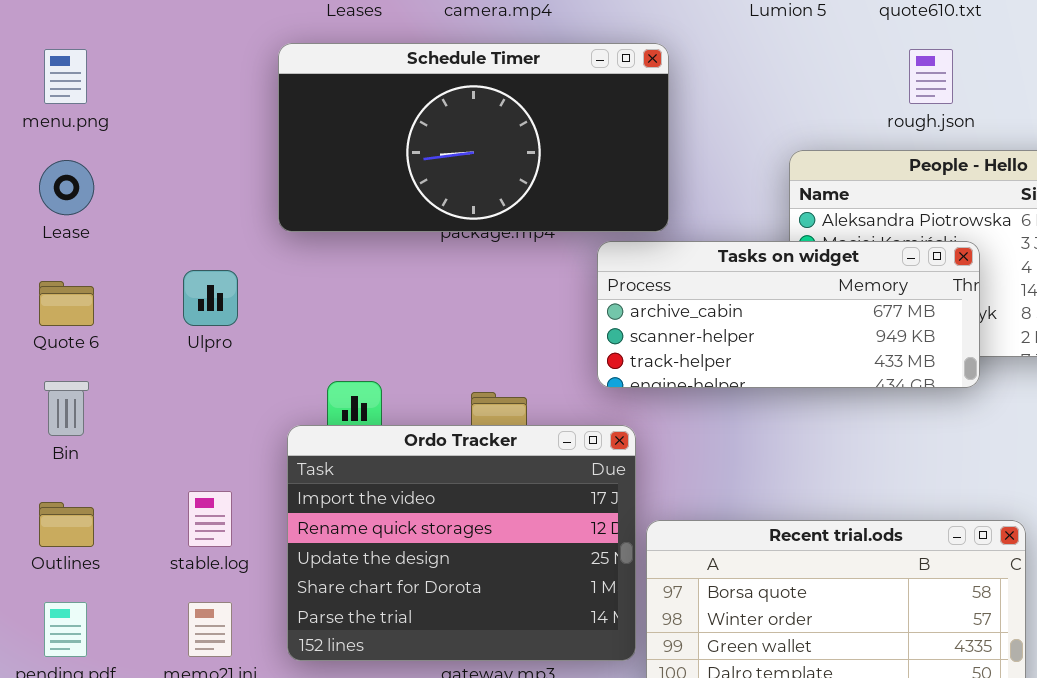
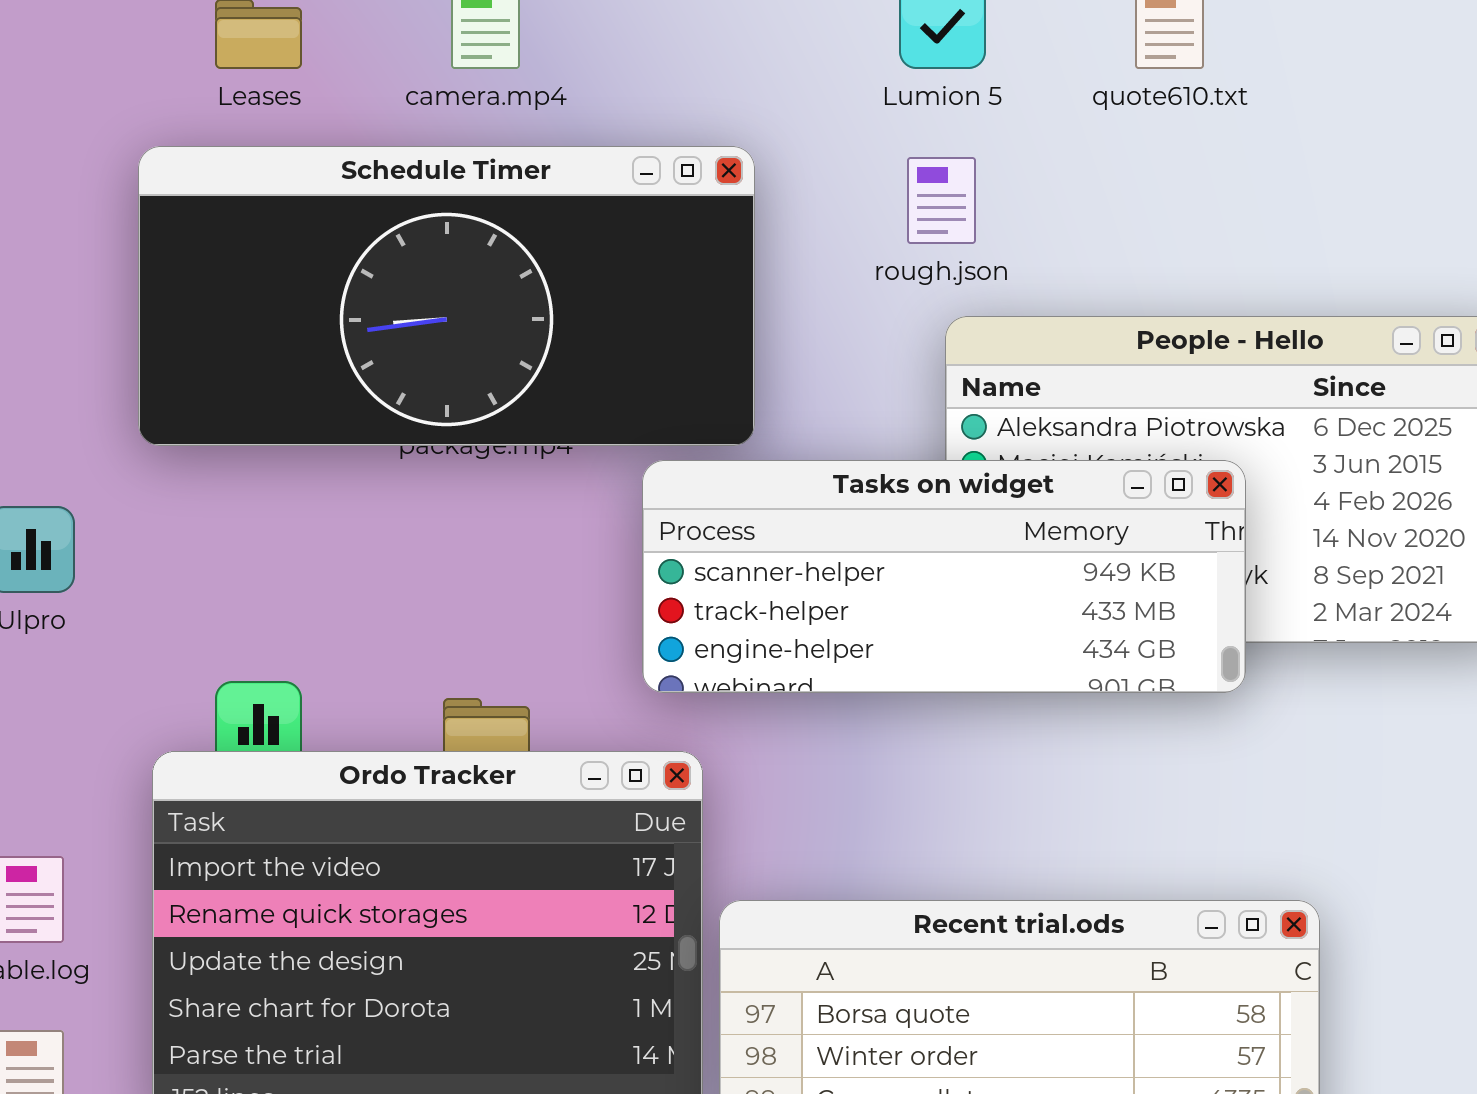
rough.json: [909,49,953,104] -> [907,157,976,244], moved
Tasks on widget: [597,241,980,388] -> [642,460,1246,693], scrolled down 1 row

